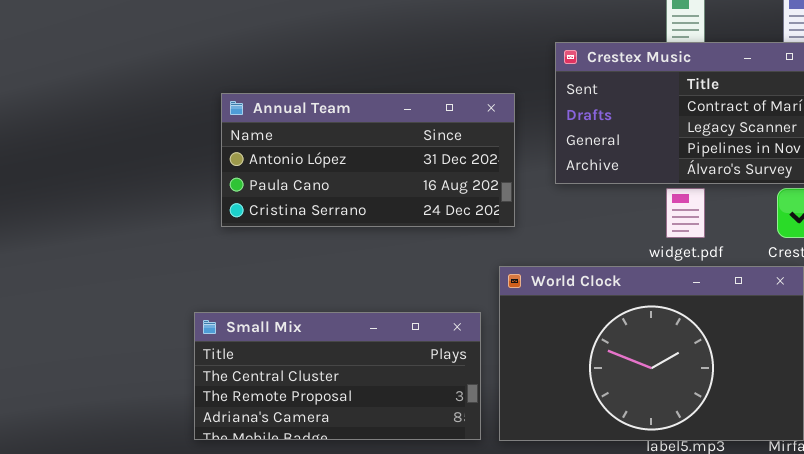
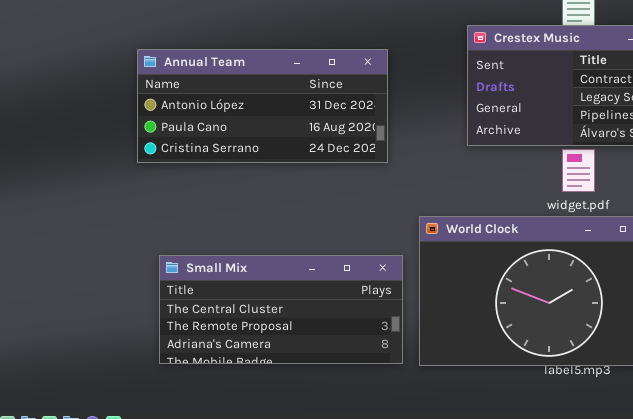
Annual Team: [221,93,515,227] -> [137,49,388,163], moved

